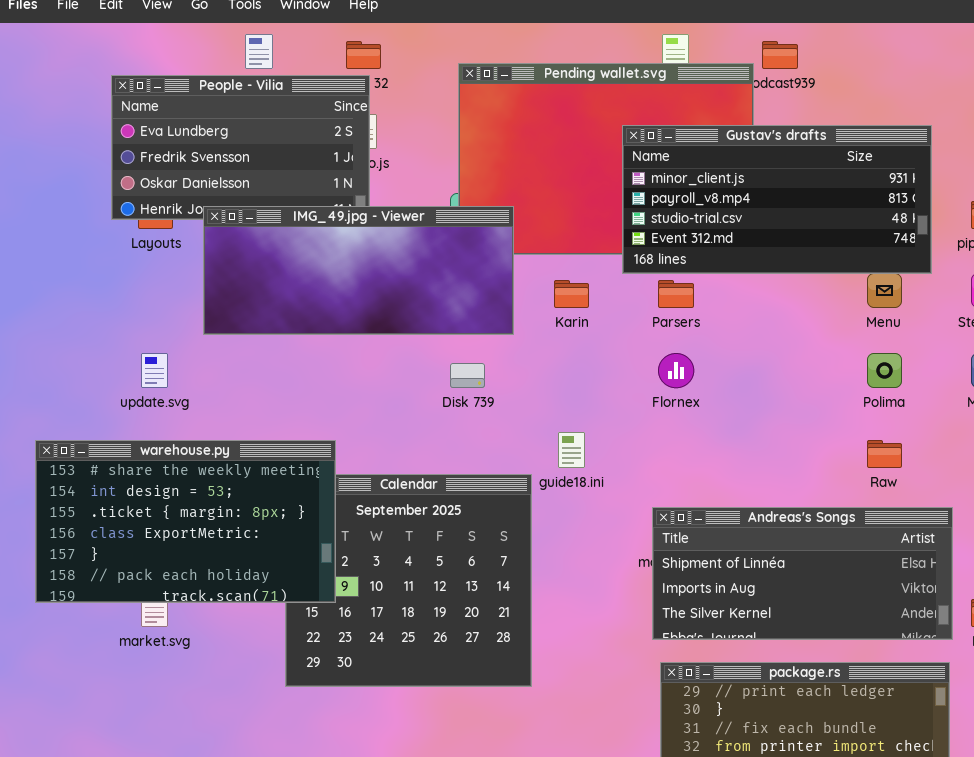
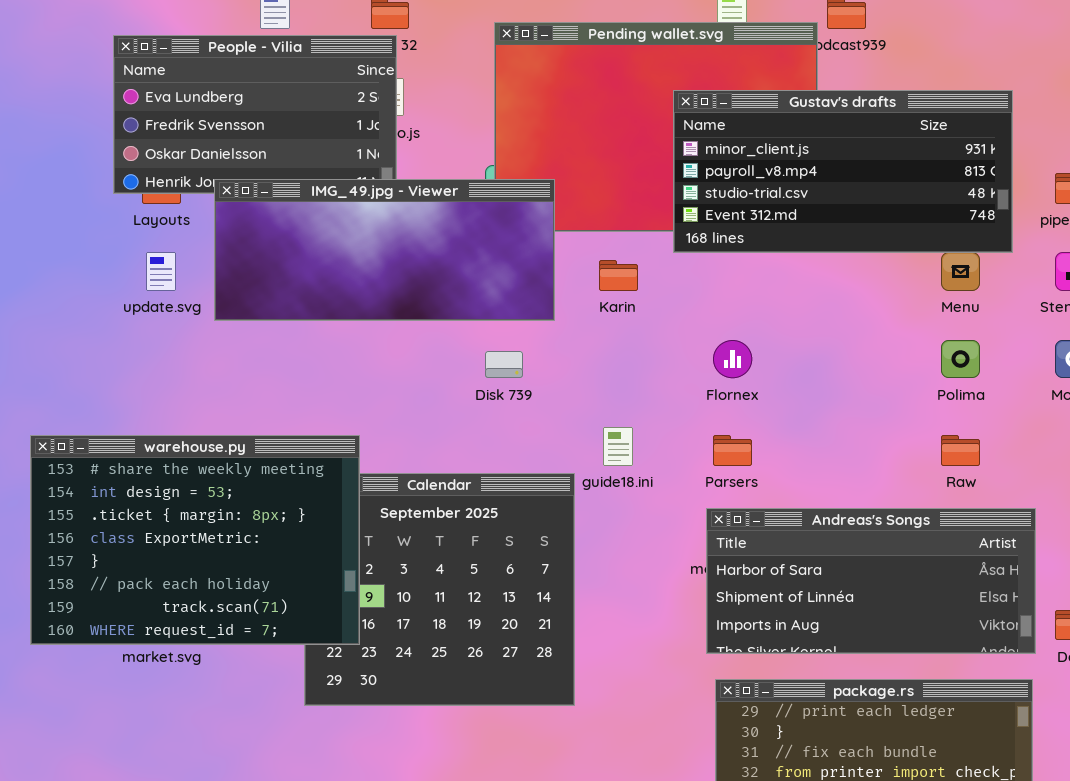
Parsers: [658,280,694,308] -> [713,435,752,466], moved
update.svg: [141,353,168,388] -> [146,252,176,291], moved
warehouse.py: [35,440,336,603] -> [30,435,360,645], resized
Andreas's Songs: [652,507,953,640] -> [706,508,1036,654], scrolled up 1 row

